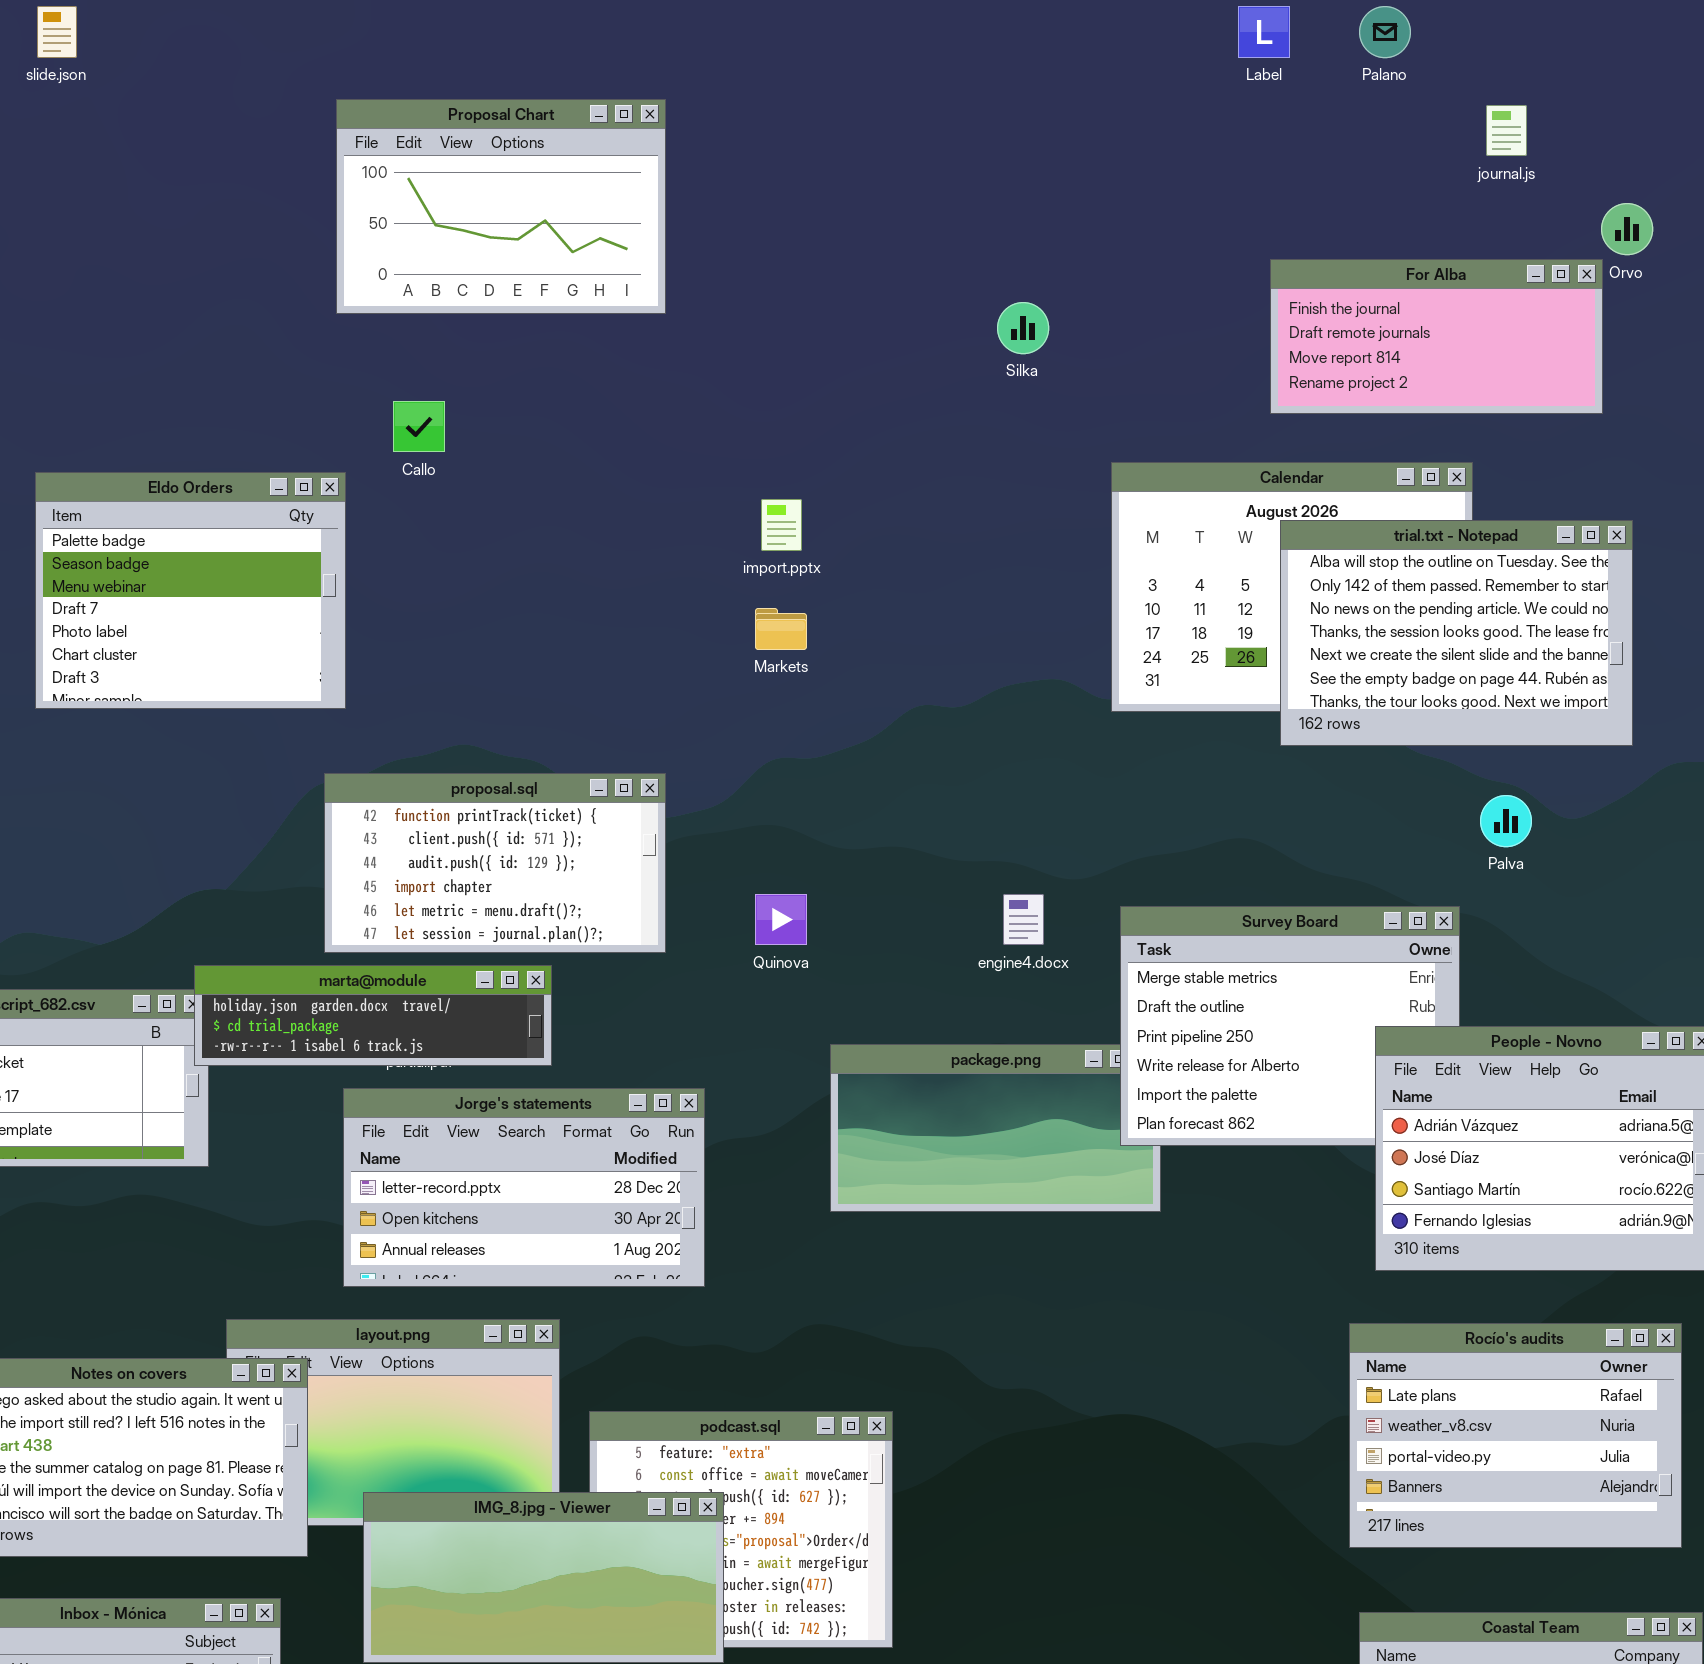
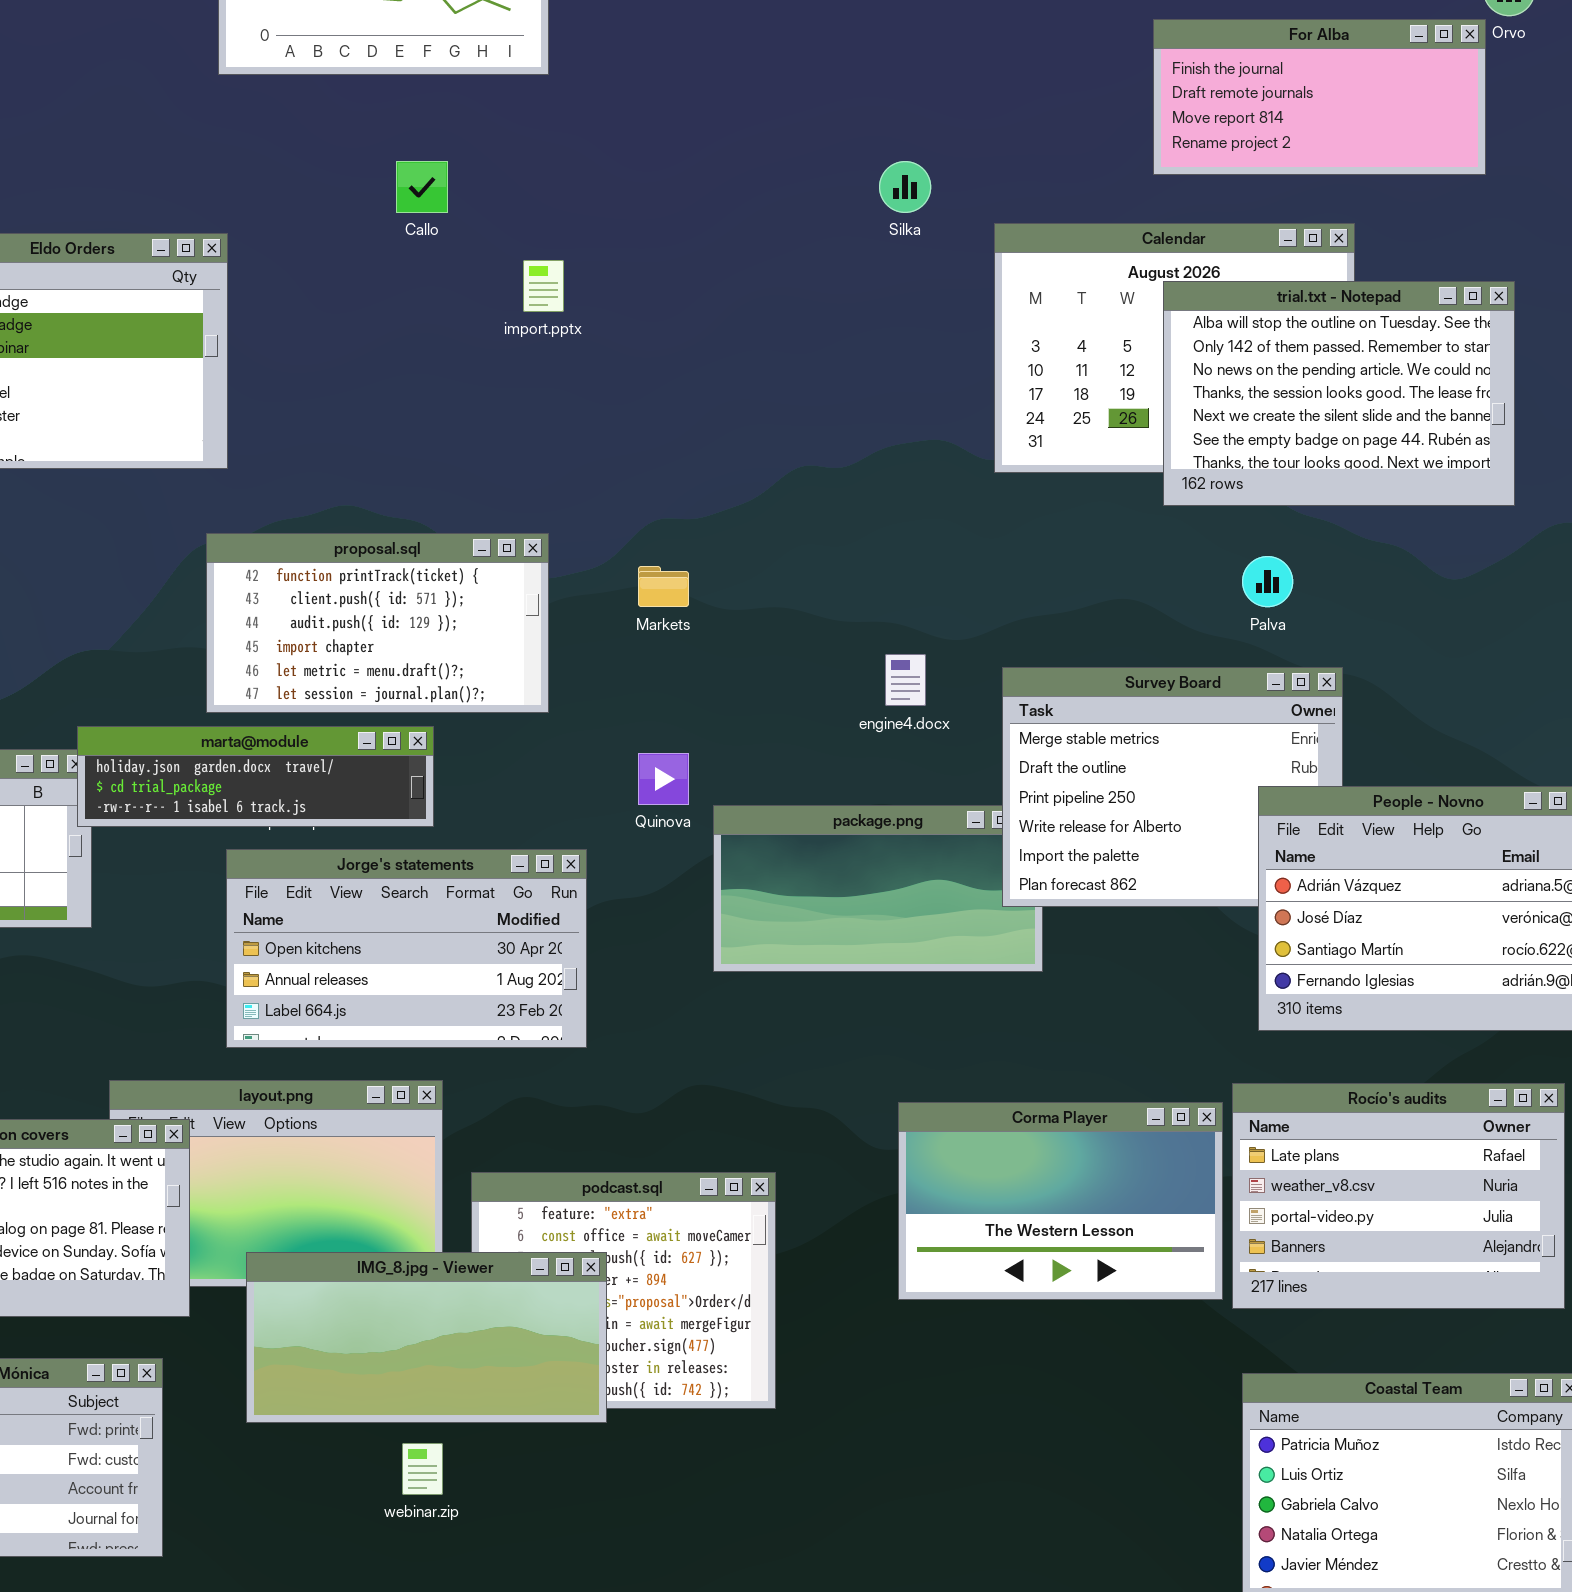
Silka: [997,302,1049,354] -> [879,161,931,213], moved
Callo: [393,401,445,452] -> [396,161,448,213], moved
import.pptx: [761,499,802,551] -> [523,260,564,312], moved
Markets: [755,608,807,650] -> [638,566,689,607], moved
Palva: [1480,795,1532,847] -> [1242,556,1293,607], moved
Quinova: [755,894,807,945] -> [638,753,689,805], moved
Jorge's statements: [343,1088,705,1287] -> [226,849,587,1048], scrolled down 1 row
Corma Player: none -> [898,1102,1223,1300], opened

